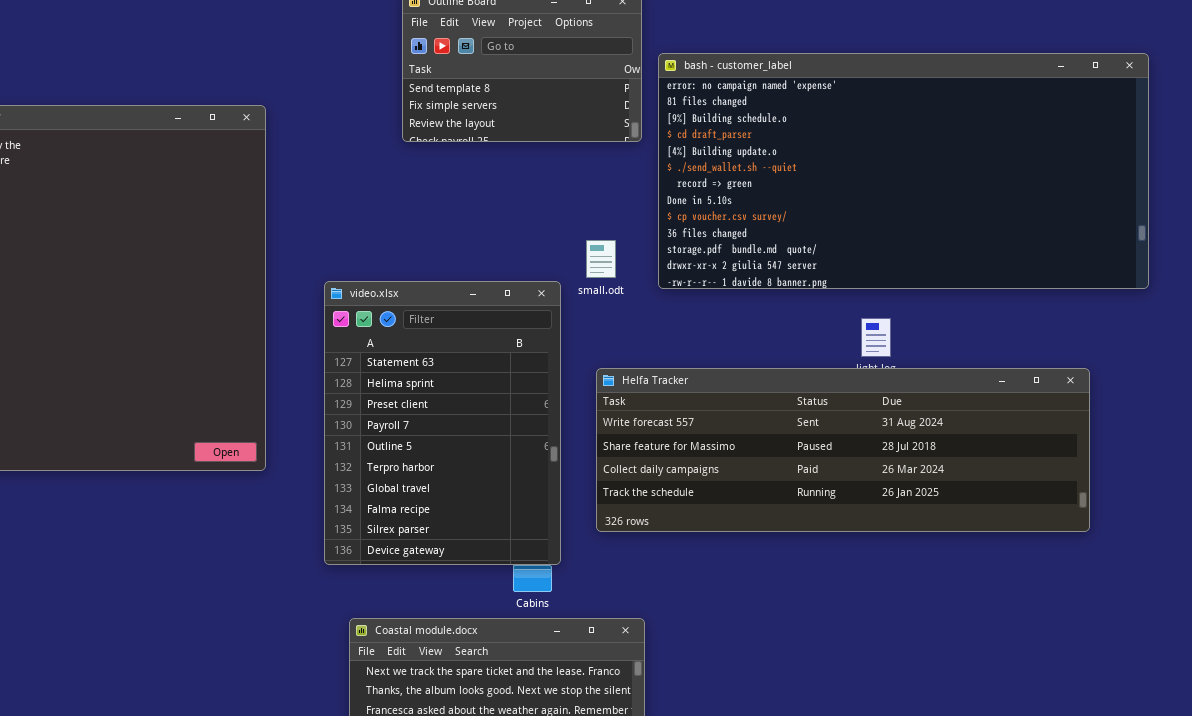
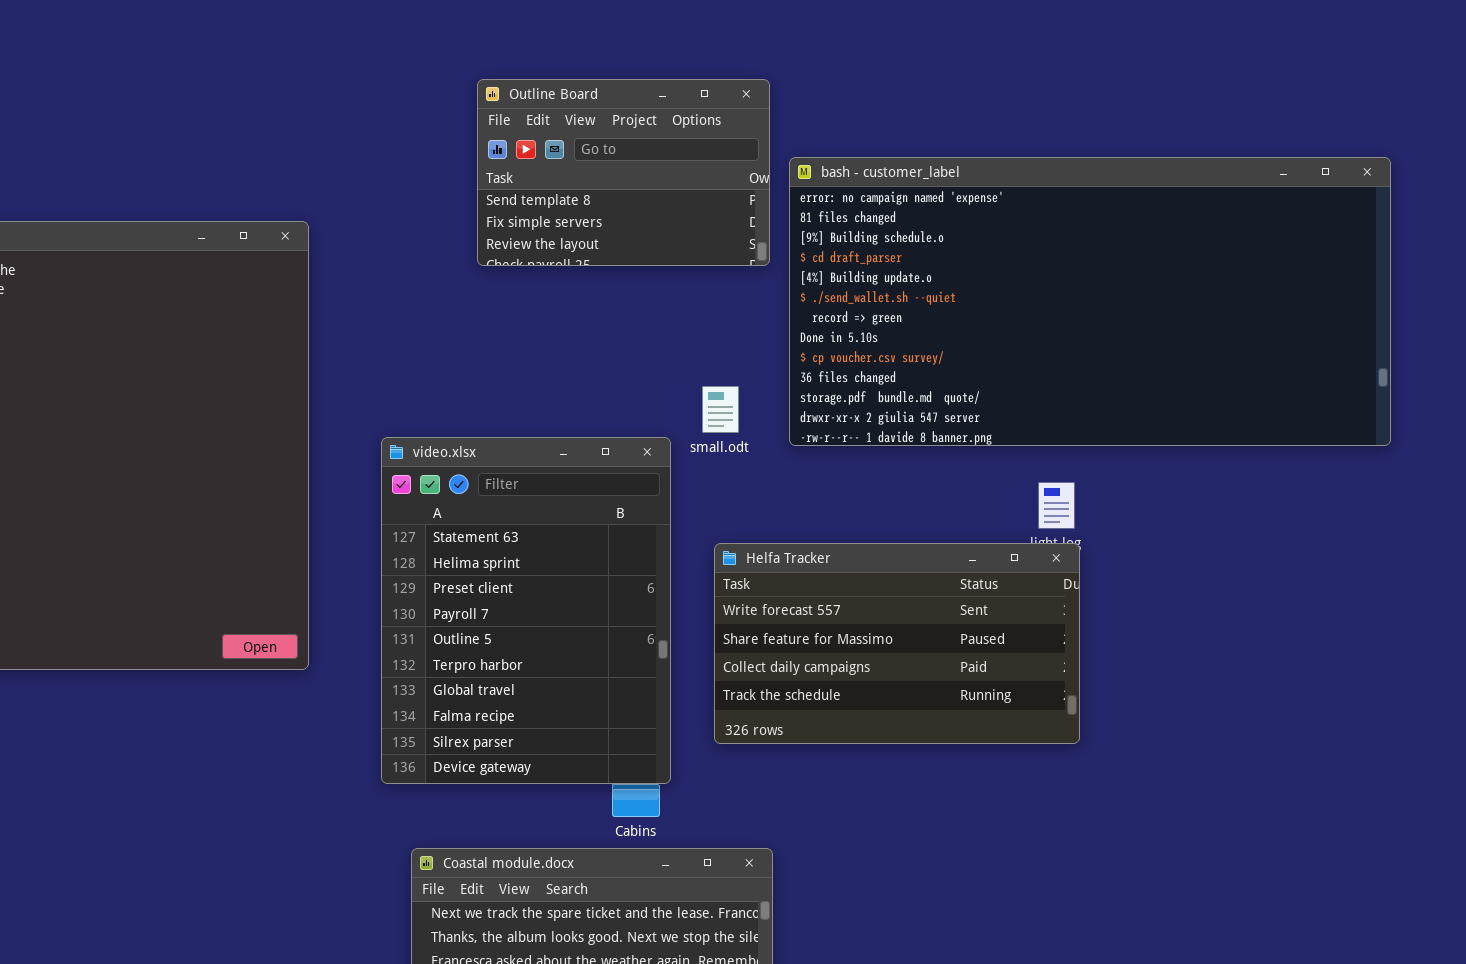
Helfa Tracker: [596,368,1090,532] -> [714,543,1080,744], resized

